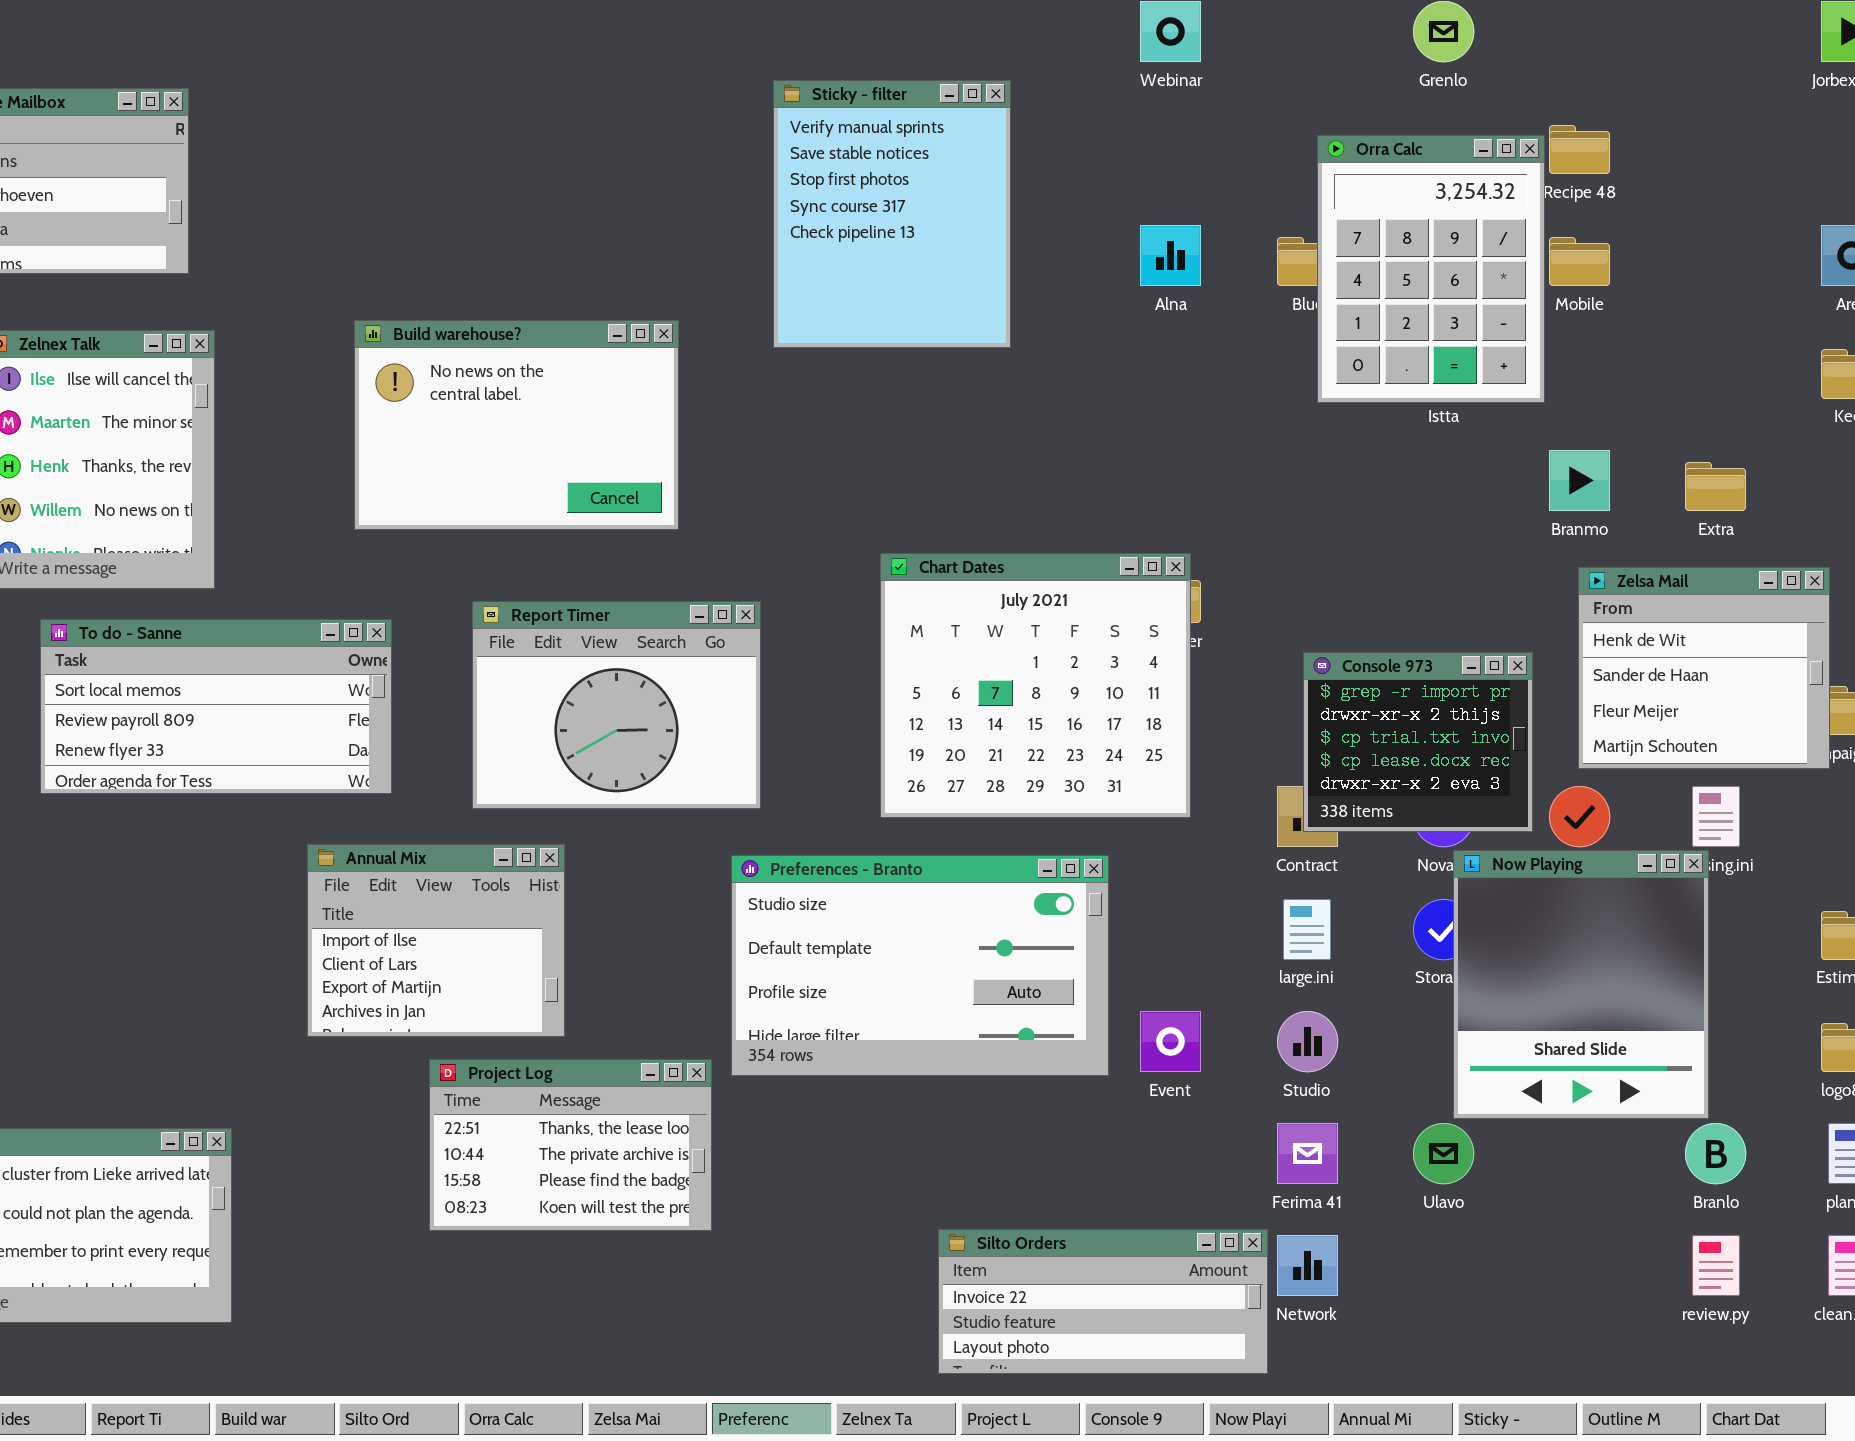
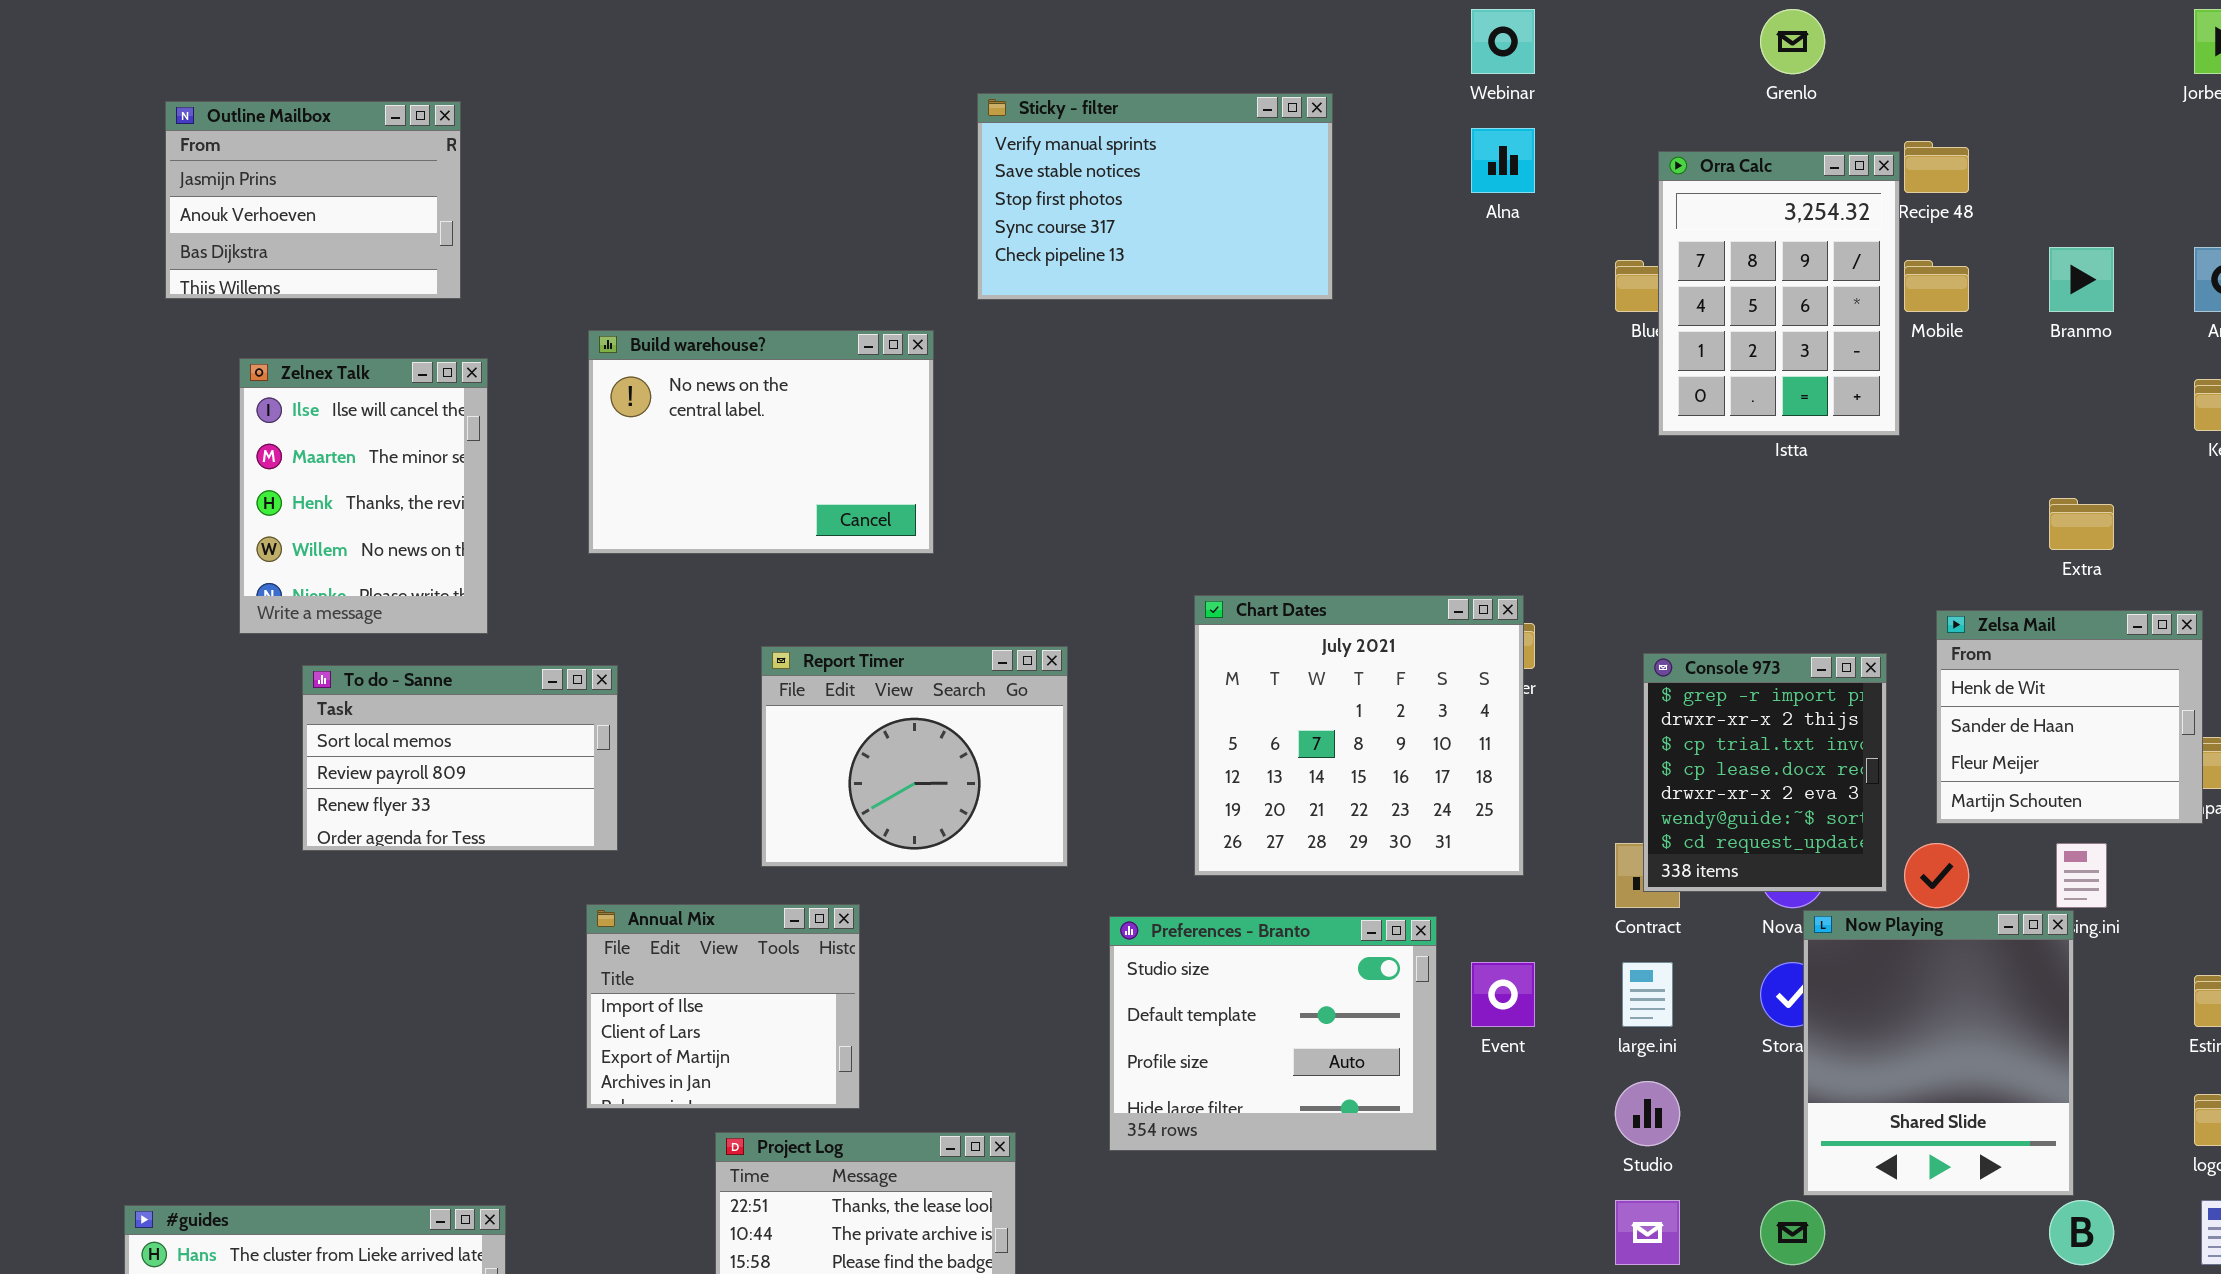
Sticky - filter: [773,80,1011,348] -> [977,93,1333,300], resized
Alna: [1140,225,1201,286] -> [1471,128,1535,193], moved
Build warehouse?: [354,320,679,530] -> [588,330,934,554], moved
Branmo: [1549,450,1610,511] -> [2049,247,2114,312], moved
To do - Sanne: [40,619,392,794] -> [302,665,618,851], resized
Console 973: [1303,652,1533,832] -> [1643,653,1887,892], resized
Preferences - Branto: [731,855,1109,1076] -> [1109,916,1437,1151], resized
Event: [1140,1011,1201,1072] -> [1471,962,1535,1027], moved

